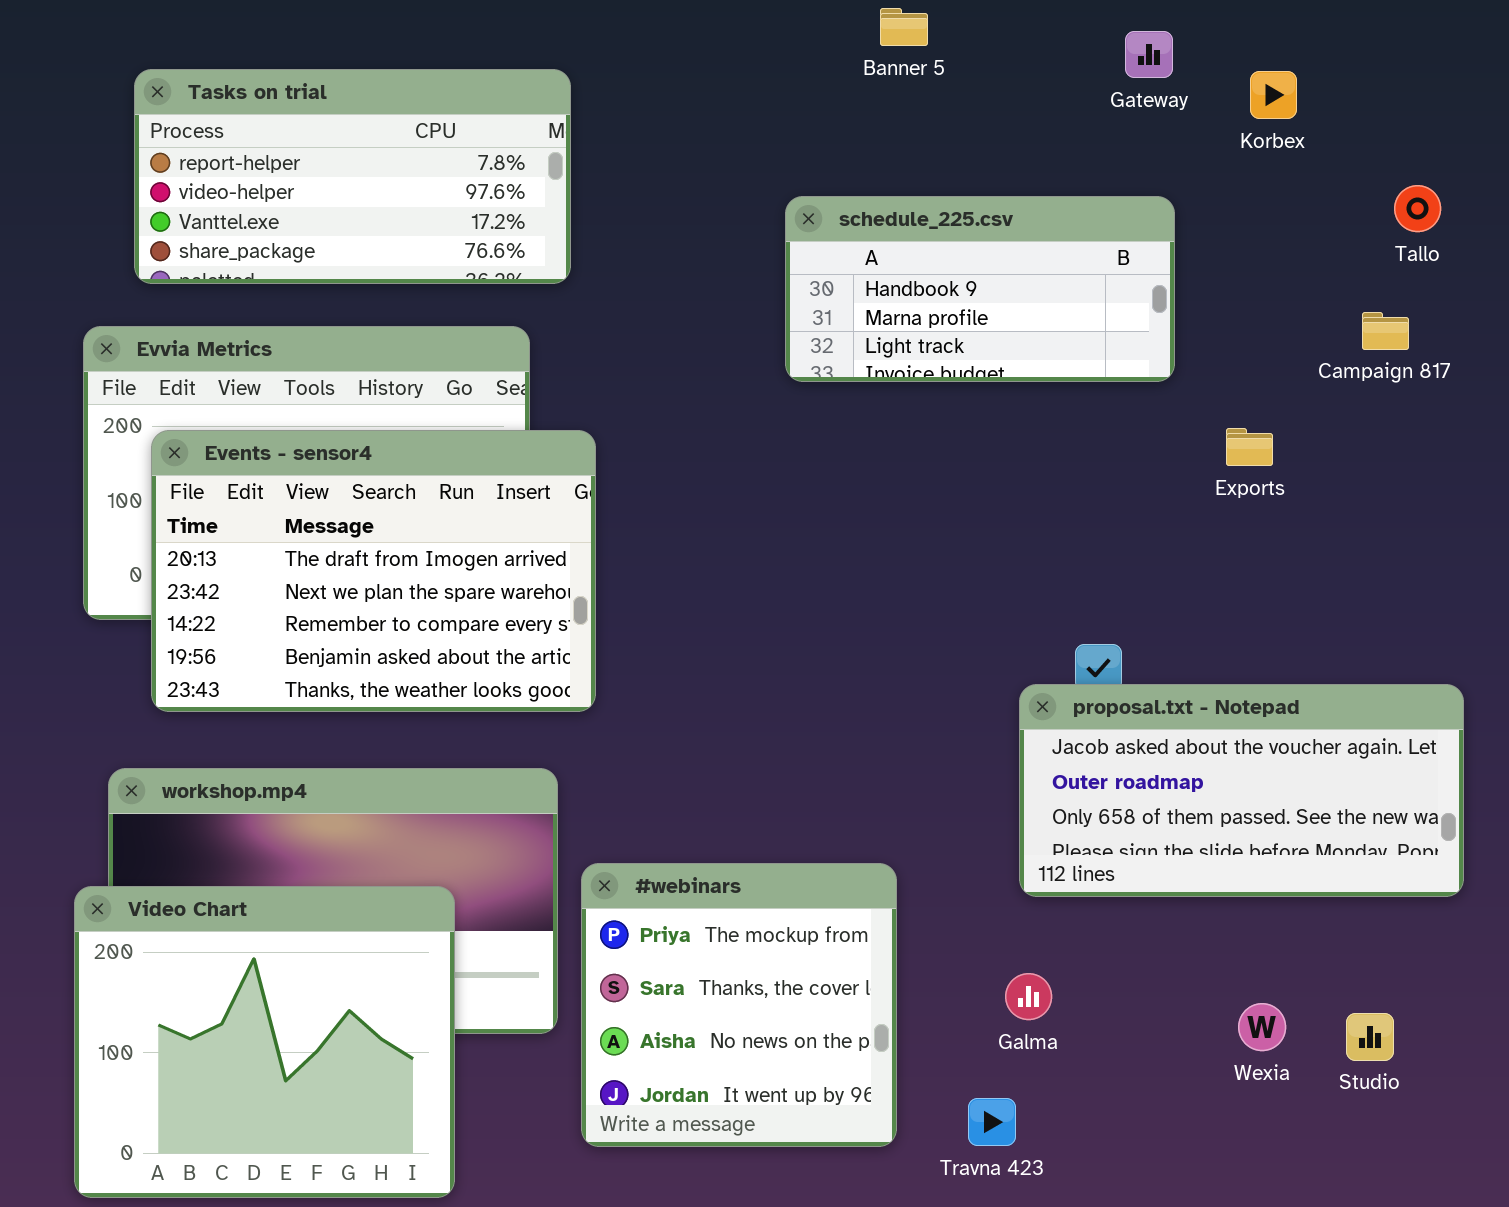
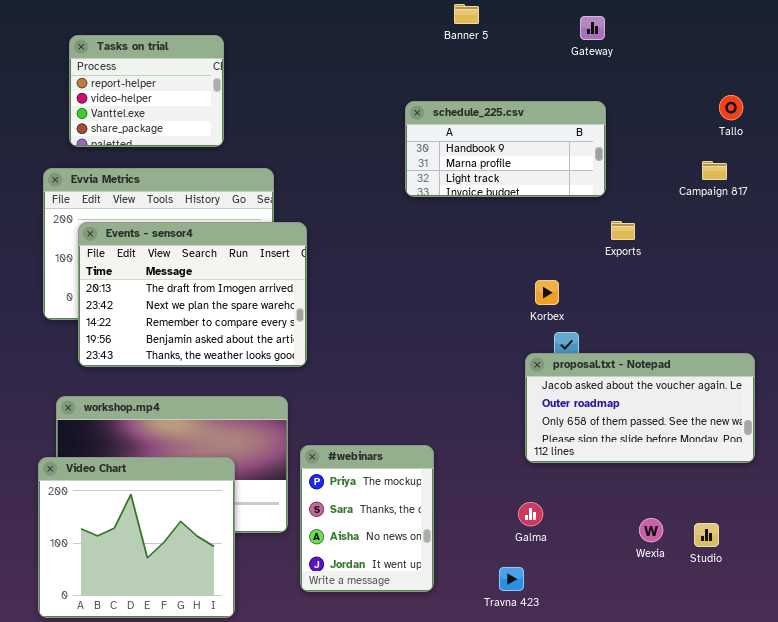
Tasks on trial: [134,69,571,284] -> [69,35,224,147], resized
Korbex: [1250,71,1297,119] -> [535,280,559,305], moved
Exports: [1226,428,1273,466] -> [611,221,635,240], moved
#webinars: [581,863,897,1147] -> [300,445,434,592], resized

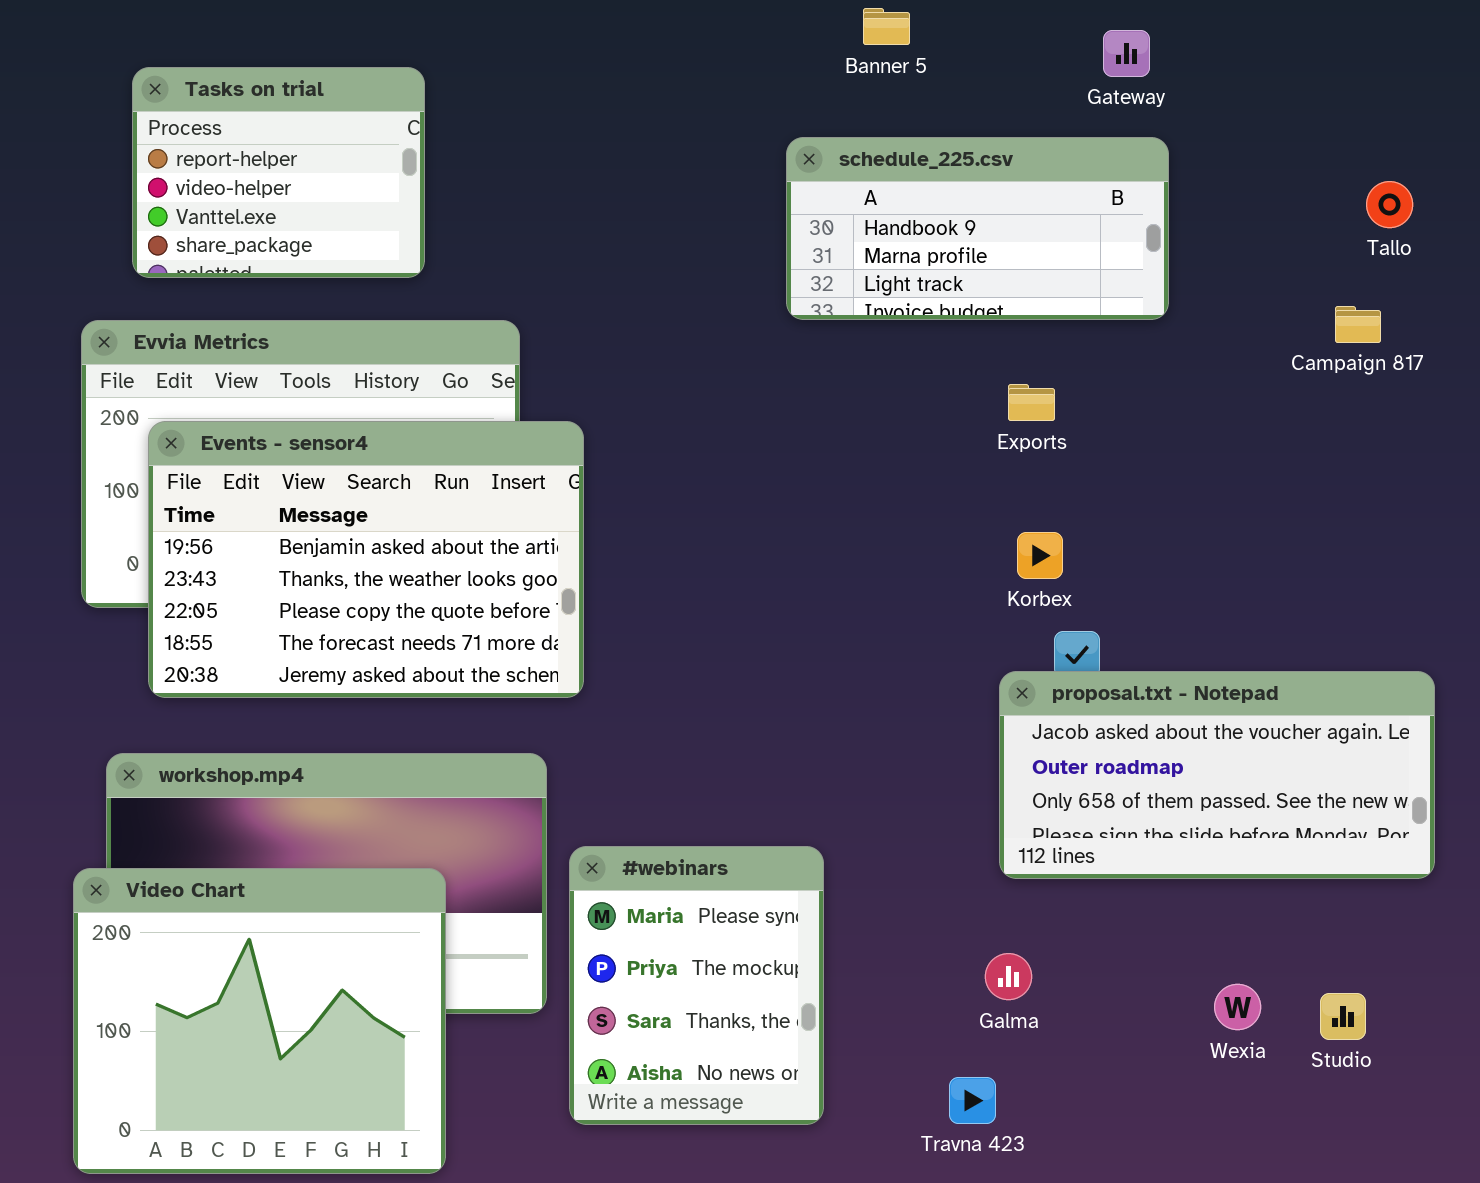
schedule_225.csv: [405,101,606,197] -> [786,137,1169,320], moved
Exports: [611,221,635,240] -> [1008,384,1055,421], moved
Events - sensor4: [78,222,307,367] -> [148,421,584,698], scrolled down 3 rows
#webinars: [300,445,434,592] -> [569,846,824,1125], scrolled up 1 row

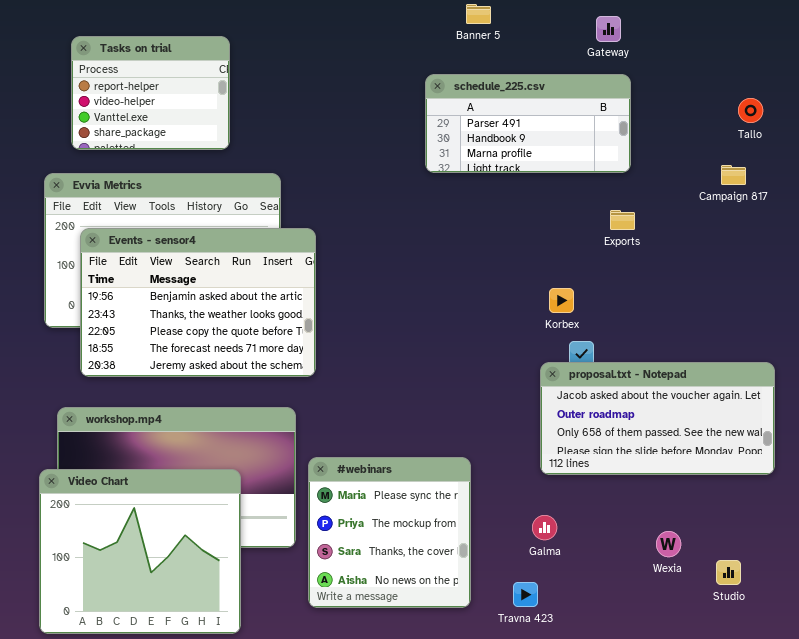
schedule_225.csv: [786,137,1169,320] -> [425,74,631,173], scrolled up 1 row
Exports: [1008,384,1055,421] -> [610,210,635,230], moved
#webinars: [569,846,824,1125] -> [308,457,471,608], resized
Studio: [1320,993,1366,1040] -> [716,560,741,585], moved

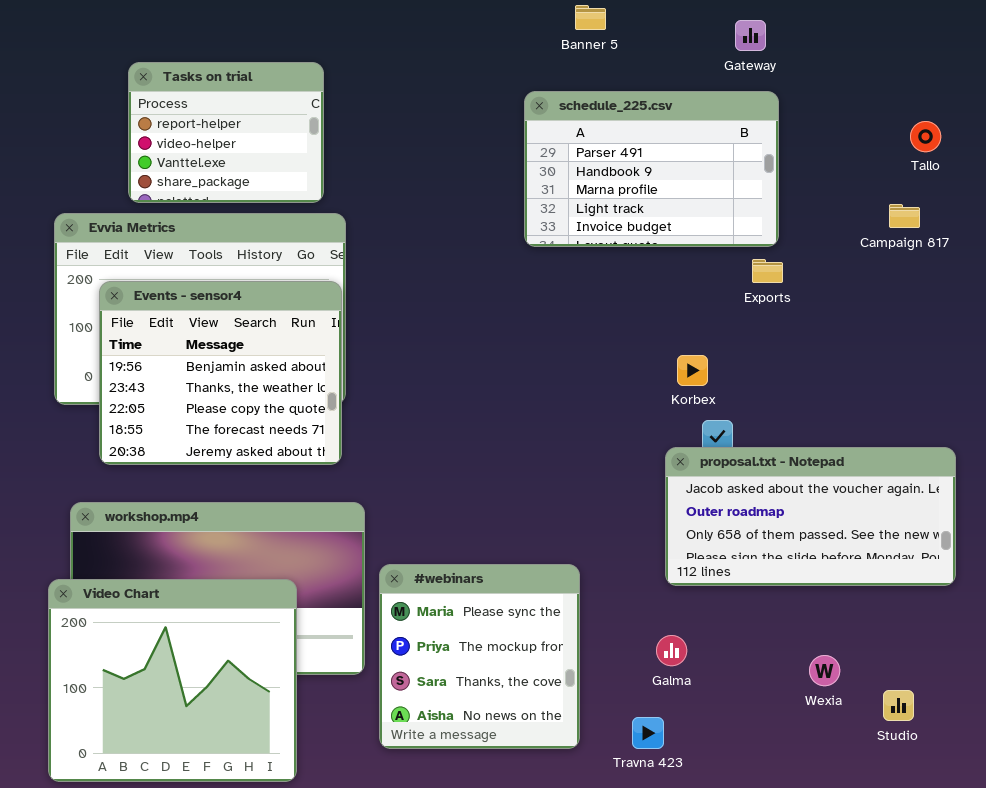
Tasks on trial: [71,36,230,150] -> [128,62,324,203], moved
schedule_225.csv: [425,74,631,173] -> [524,91,779,247], resized
Events - sensor4: [80,228,316,377] -> [99,281,342,465], resized

